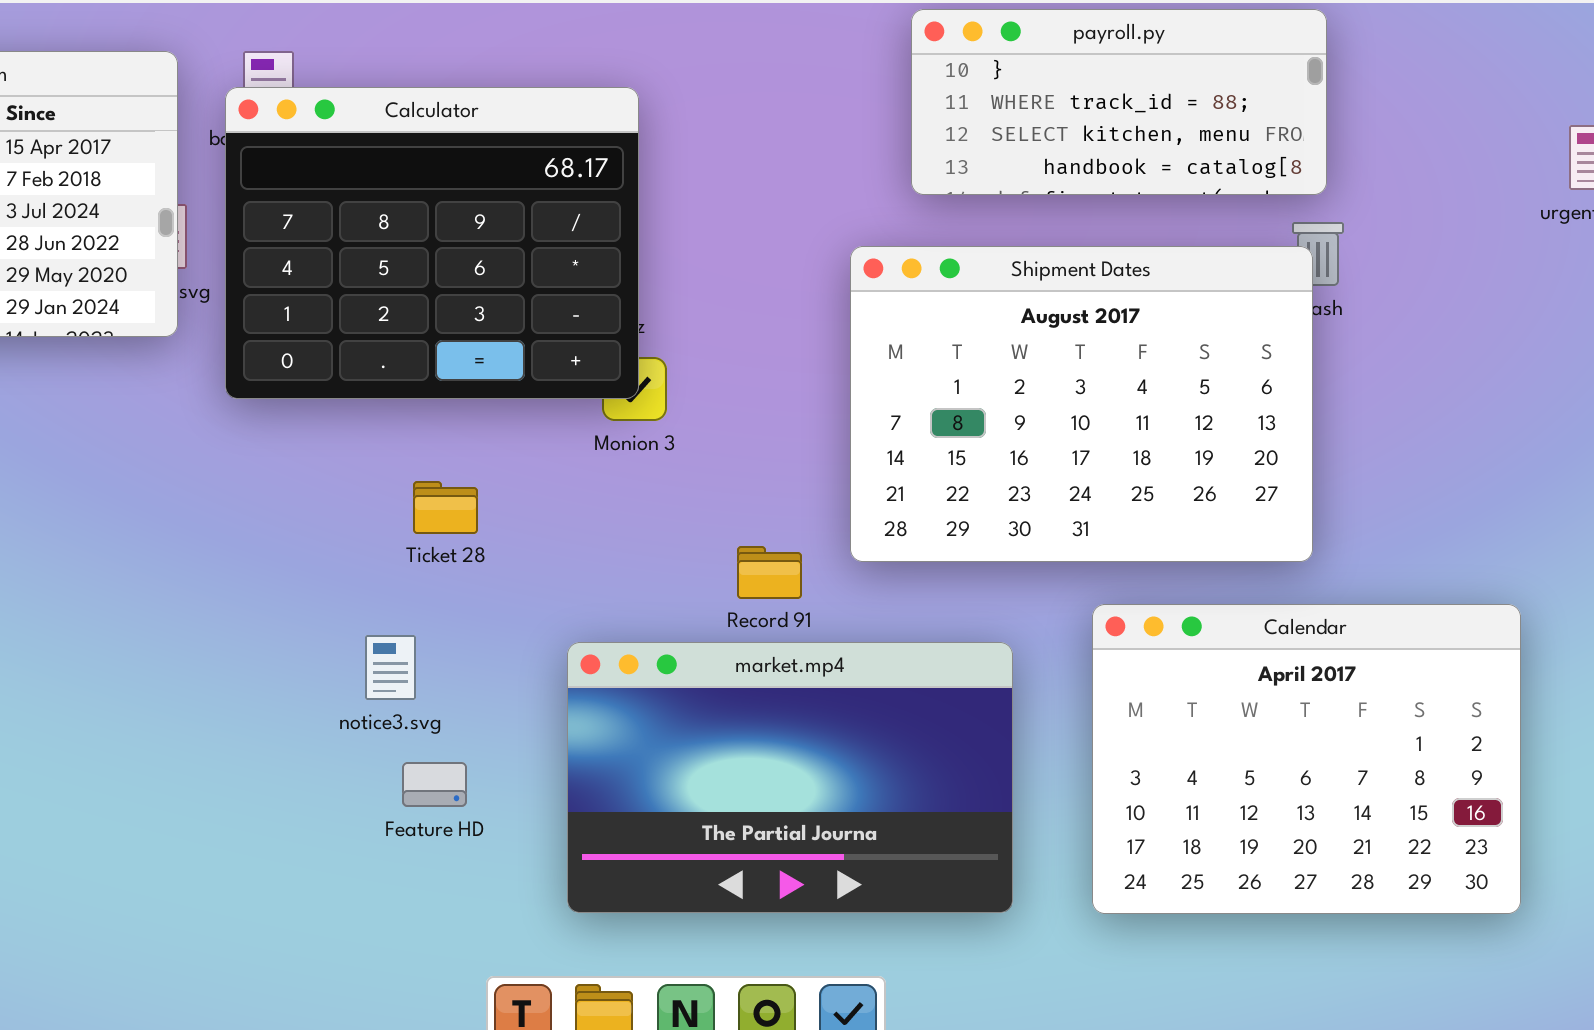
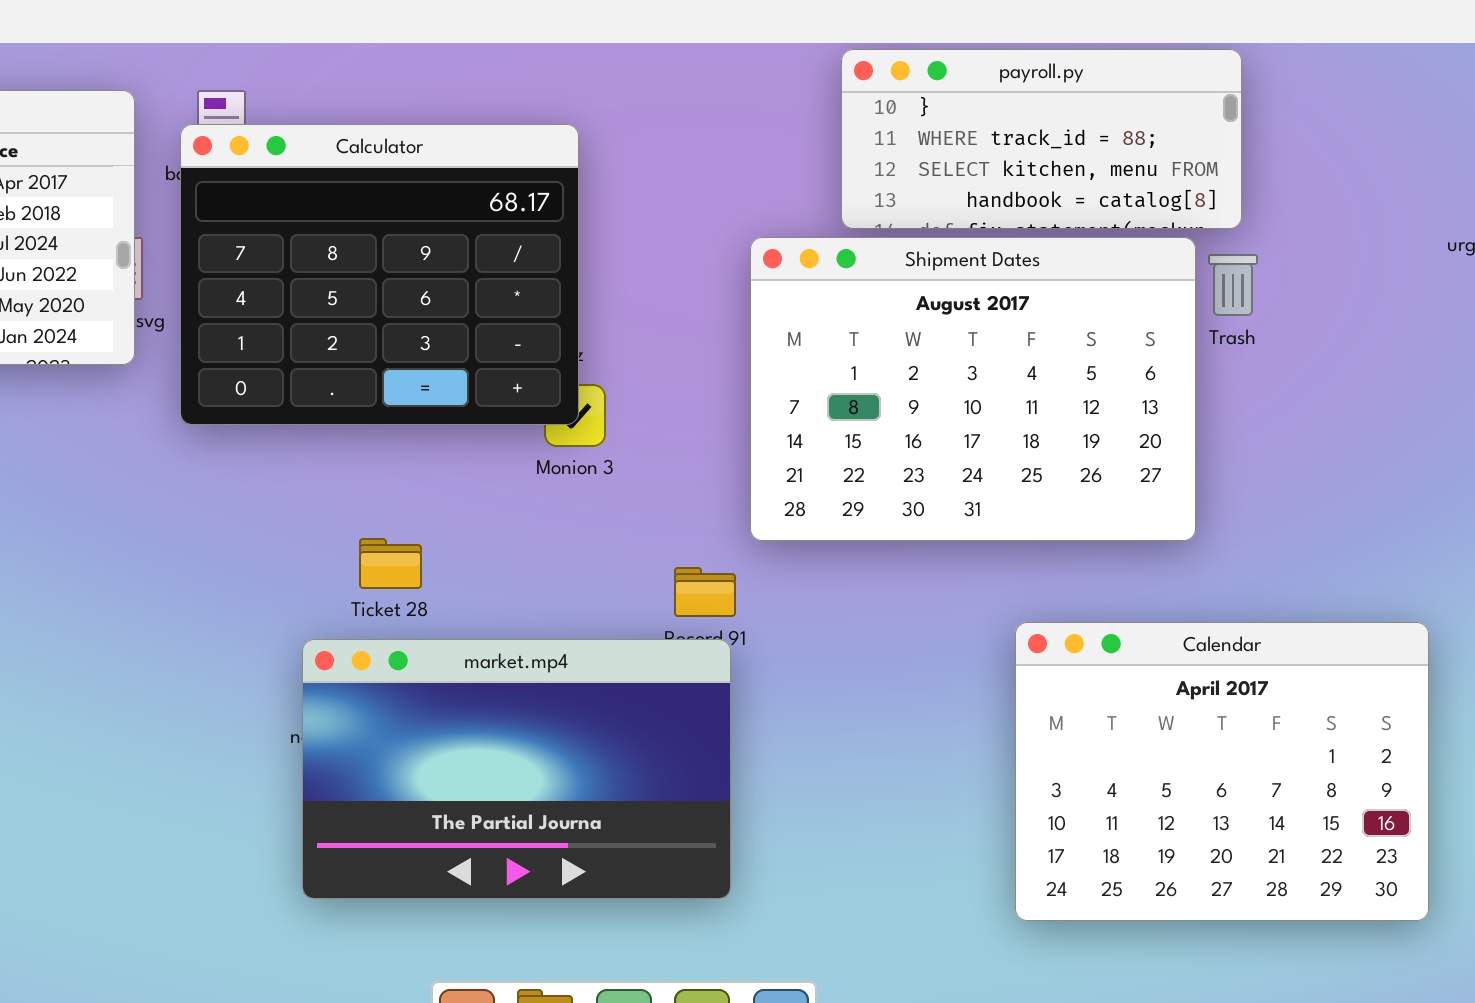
Shipment Dates: [850,246,1313,562] -> [750,237,1196,541], moved
Ticket 28: [413,481,478,534] -> [359,538,422,589], moved
market.mp4: [567,642,1013,913] -> [302,639,731,899], moved

